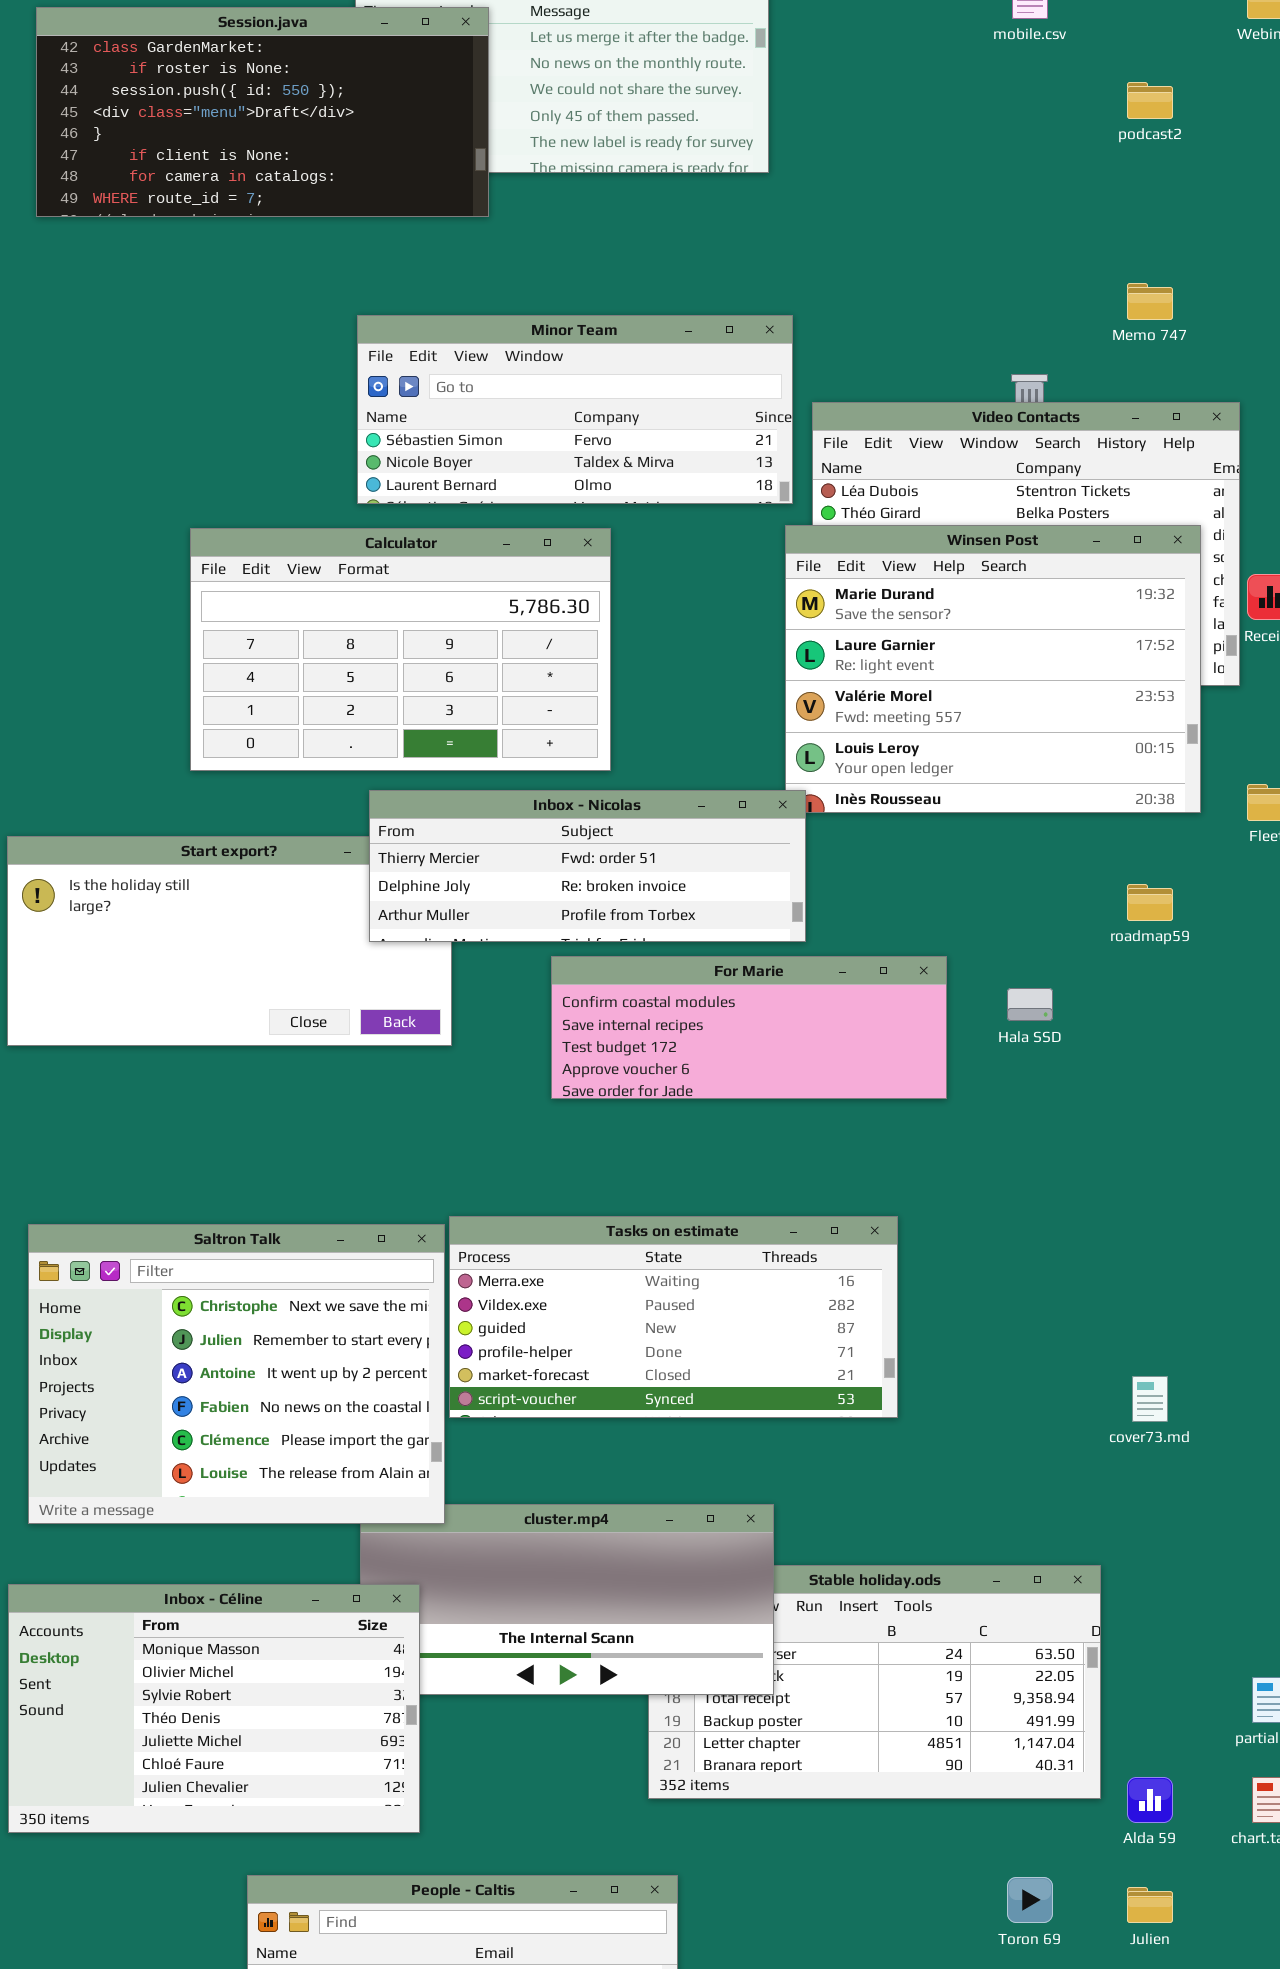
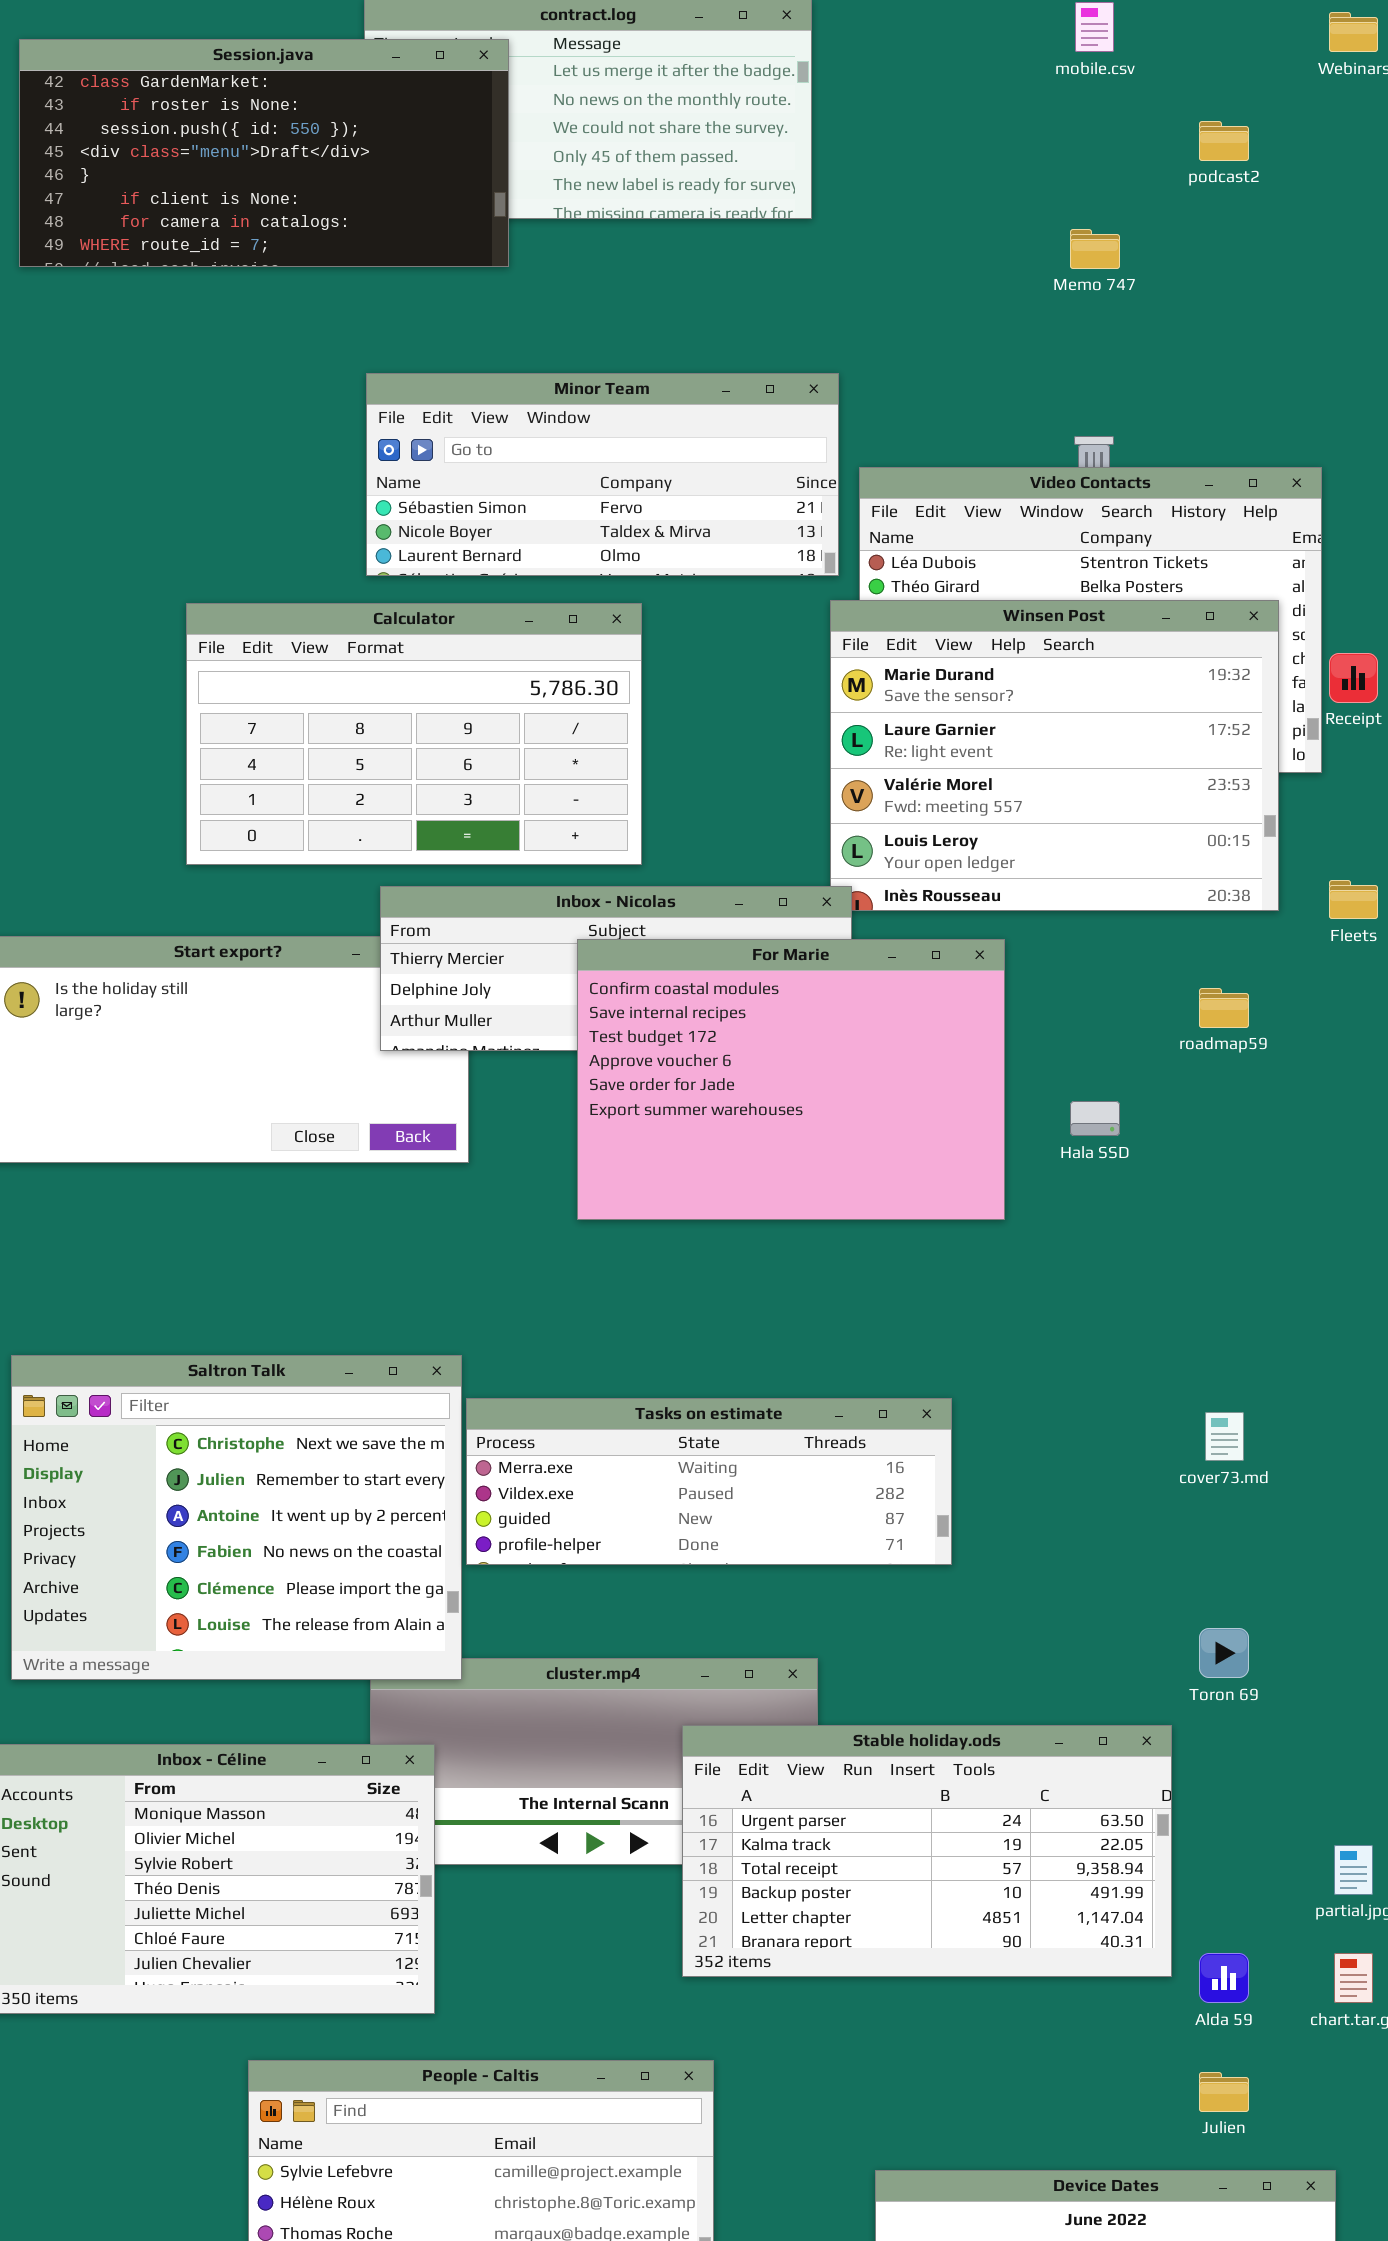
Memo 747: [1127,283,1173,320] -> [1070,229,1120,269], moved
For Marie: [551,956,947,1099] -> [577,939,1005,1220], resized
Tasks on estimate: [449,1216,898,1418] -> [466,1398,952,1565], resized
cover73.md: [1132,1376,1168,1422] -> [1205,1412,1244,1461], moved
Stable holiday.ods: [648,1565,1101,1799] -> [682,1725,1172,1977], raised
Toron 69: [1007,1877,1053,1923] -> [1199,1628,1249,1678], moved

